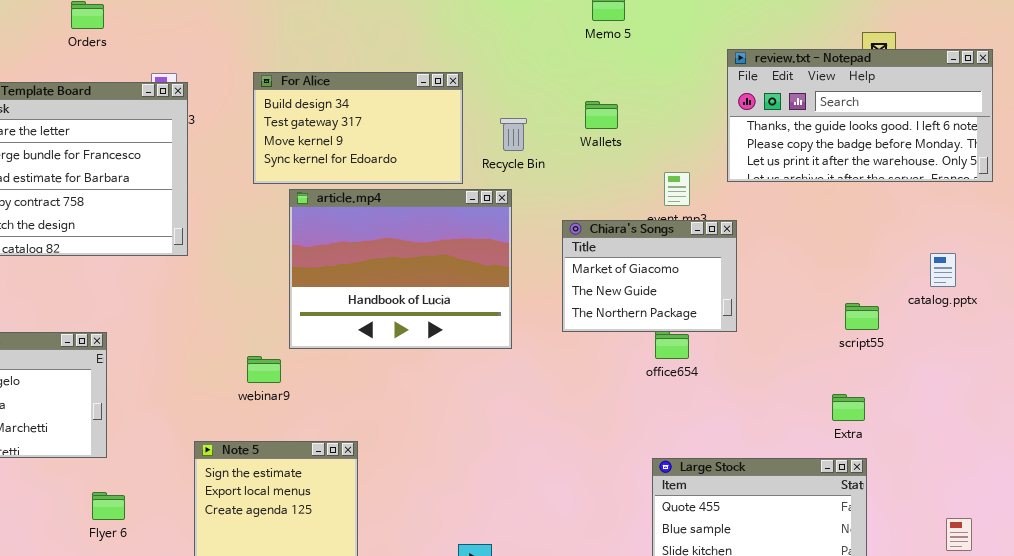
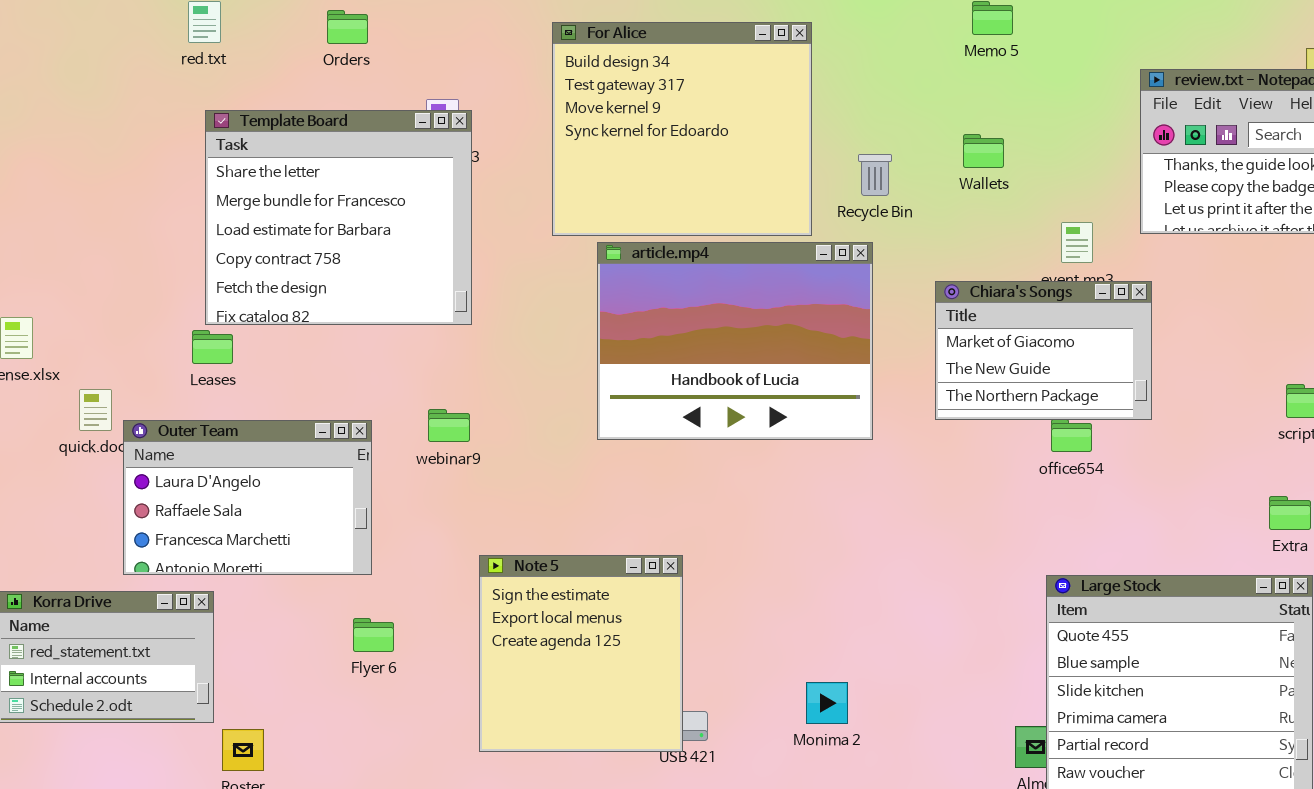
For Alice: [253,72,463,184] -> [552,22,812,236], resized
webinar9: [247,356,281,383] -> [428,409,470,442], moved

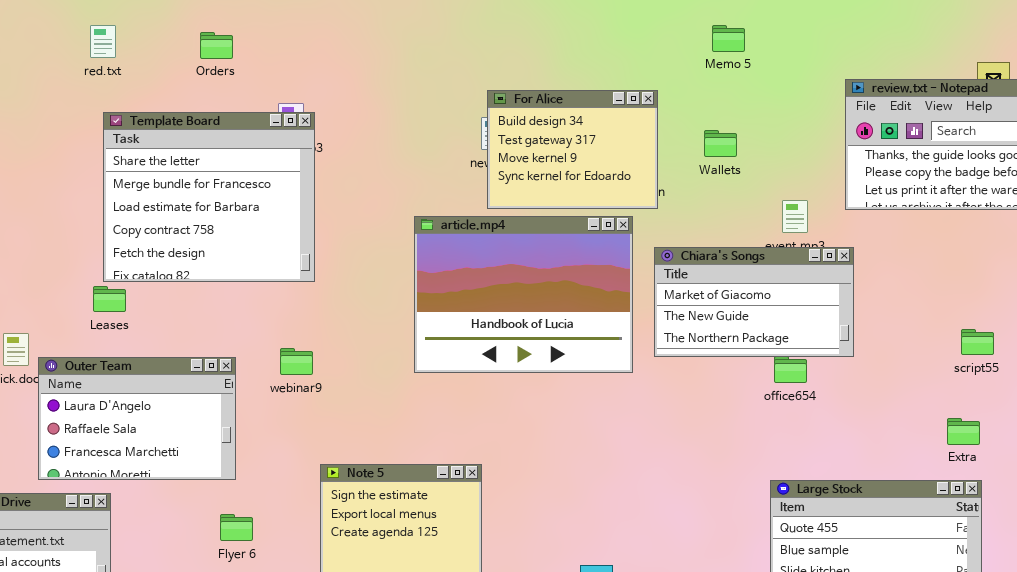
For Alice: [552,22,812,236] -> [487,90,658,209], moved, resized
Chiara's Songs: [935,281,1152,420] -> [654,247,854,357], resized

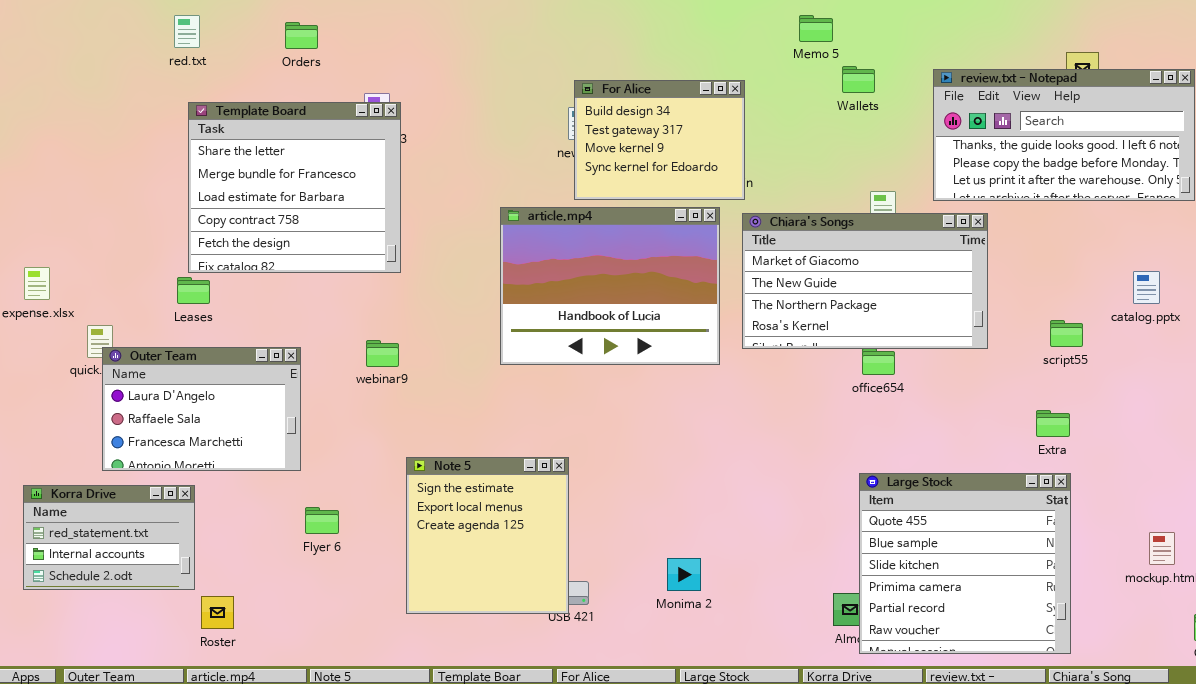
Wallets: [704,130,737,157] -> [842,66,875,93], moved
Chiara's Songs: [654,247,854,357] -> [742,213,988,349], resized
Outer Team: [38,357,236,480] -> [102,347,301,471], moved

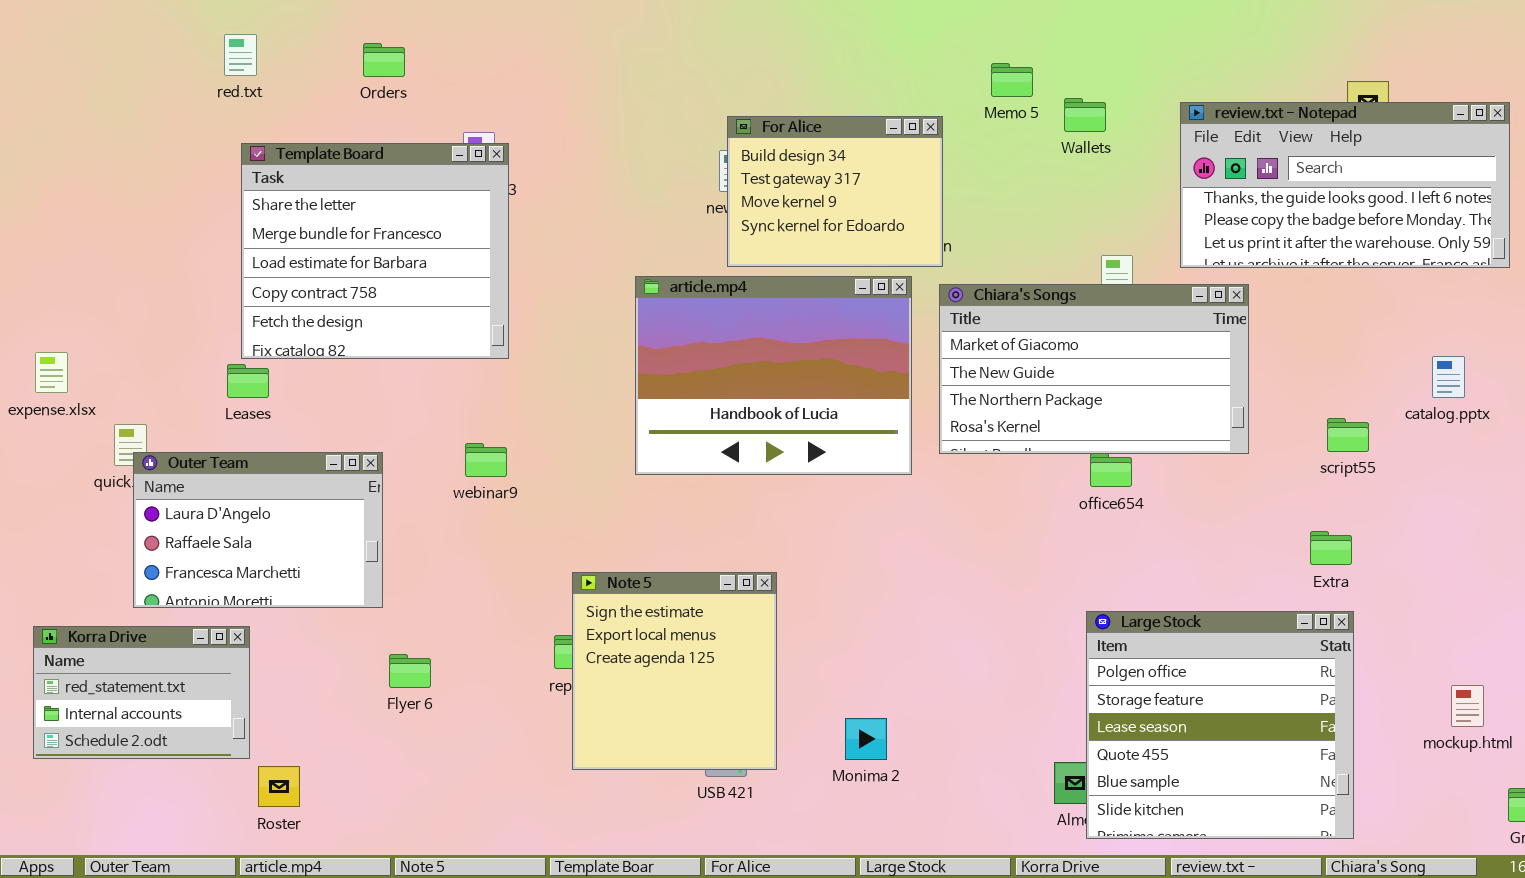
Memo 5: [799,15,833,42] -> [991,63,1033,97], moved
Note 5: [406,457,569,614] -> [572,572,777,770], moved
Large Stock: [859,473,1071,654] -> [1086,611,1354,839], scrolled up 3 rows

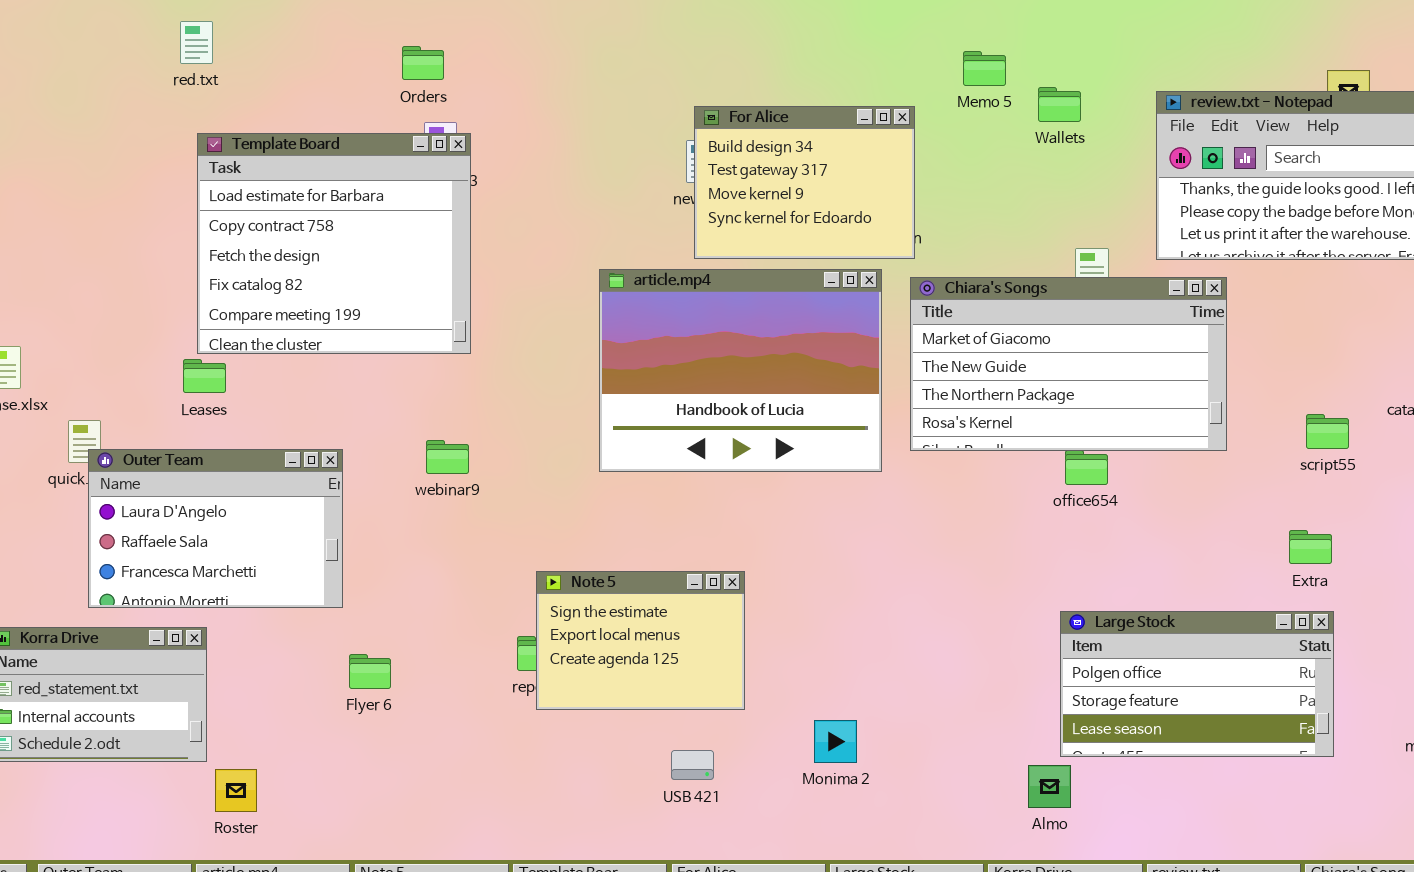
Orders: [363,43,405,77] -> [402,46,444,80], moved
Template Board: [241,143,509,359] -> [197,133,471,354], scrolled down 2 rows
Note 5: [572,572,777,770] -> [536,571,745,710], resized
Large Stock: [1086,611,1354,839] -> [1060,611,1334,757], resized

